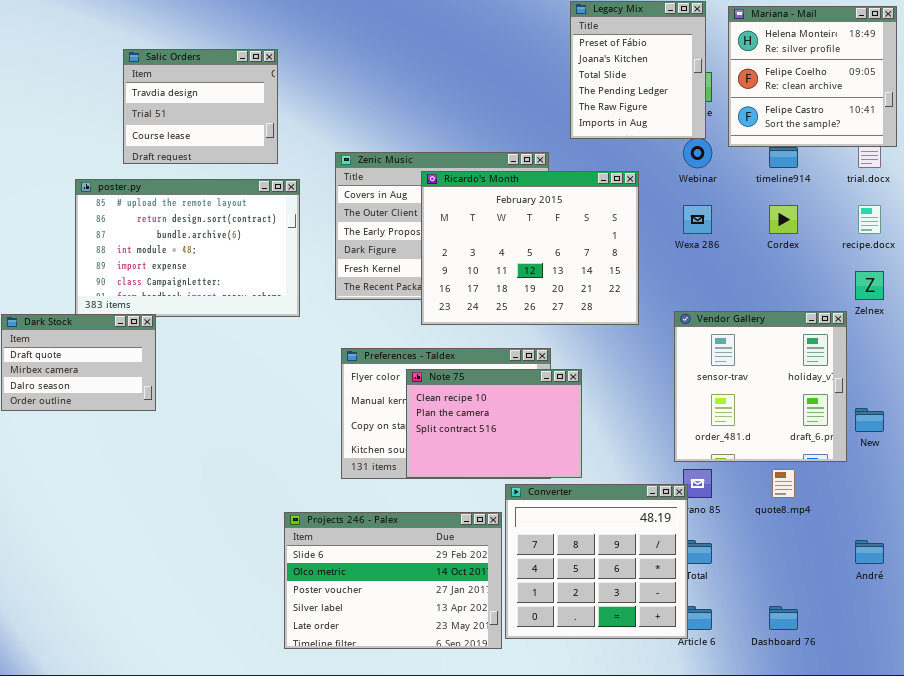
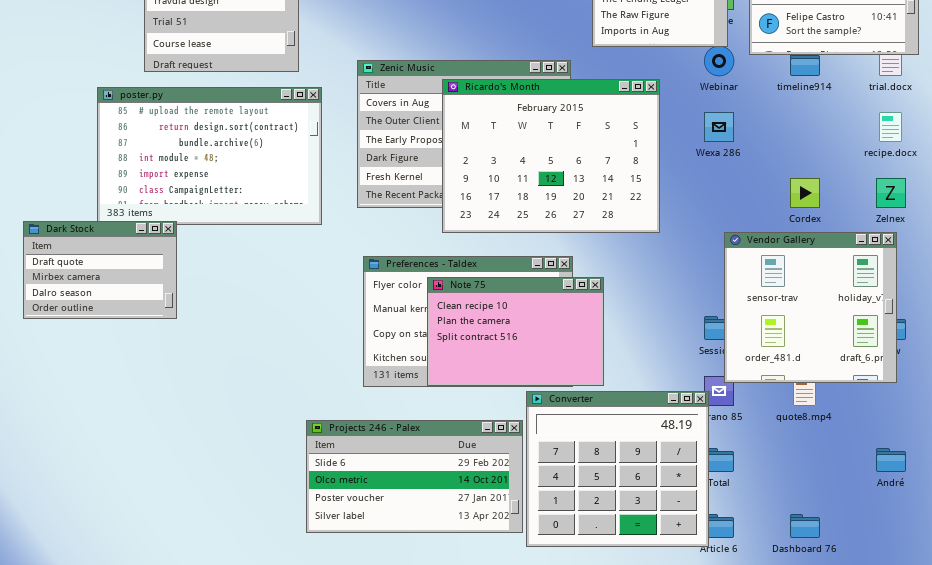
Cordex: [769,205,798,234] -> [790,178,820,208], moved
Vendor Gallery: [674,311,847,462] -> [724,232,897,383], moved
Projects 246 - Palex: [284,512,502,649] -> [306,420,523,533], resized

